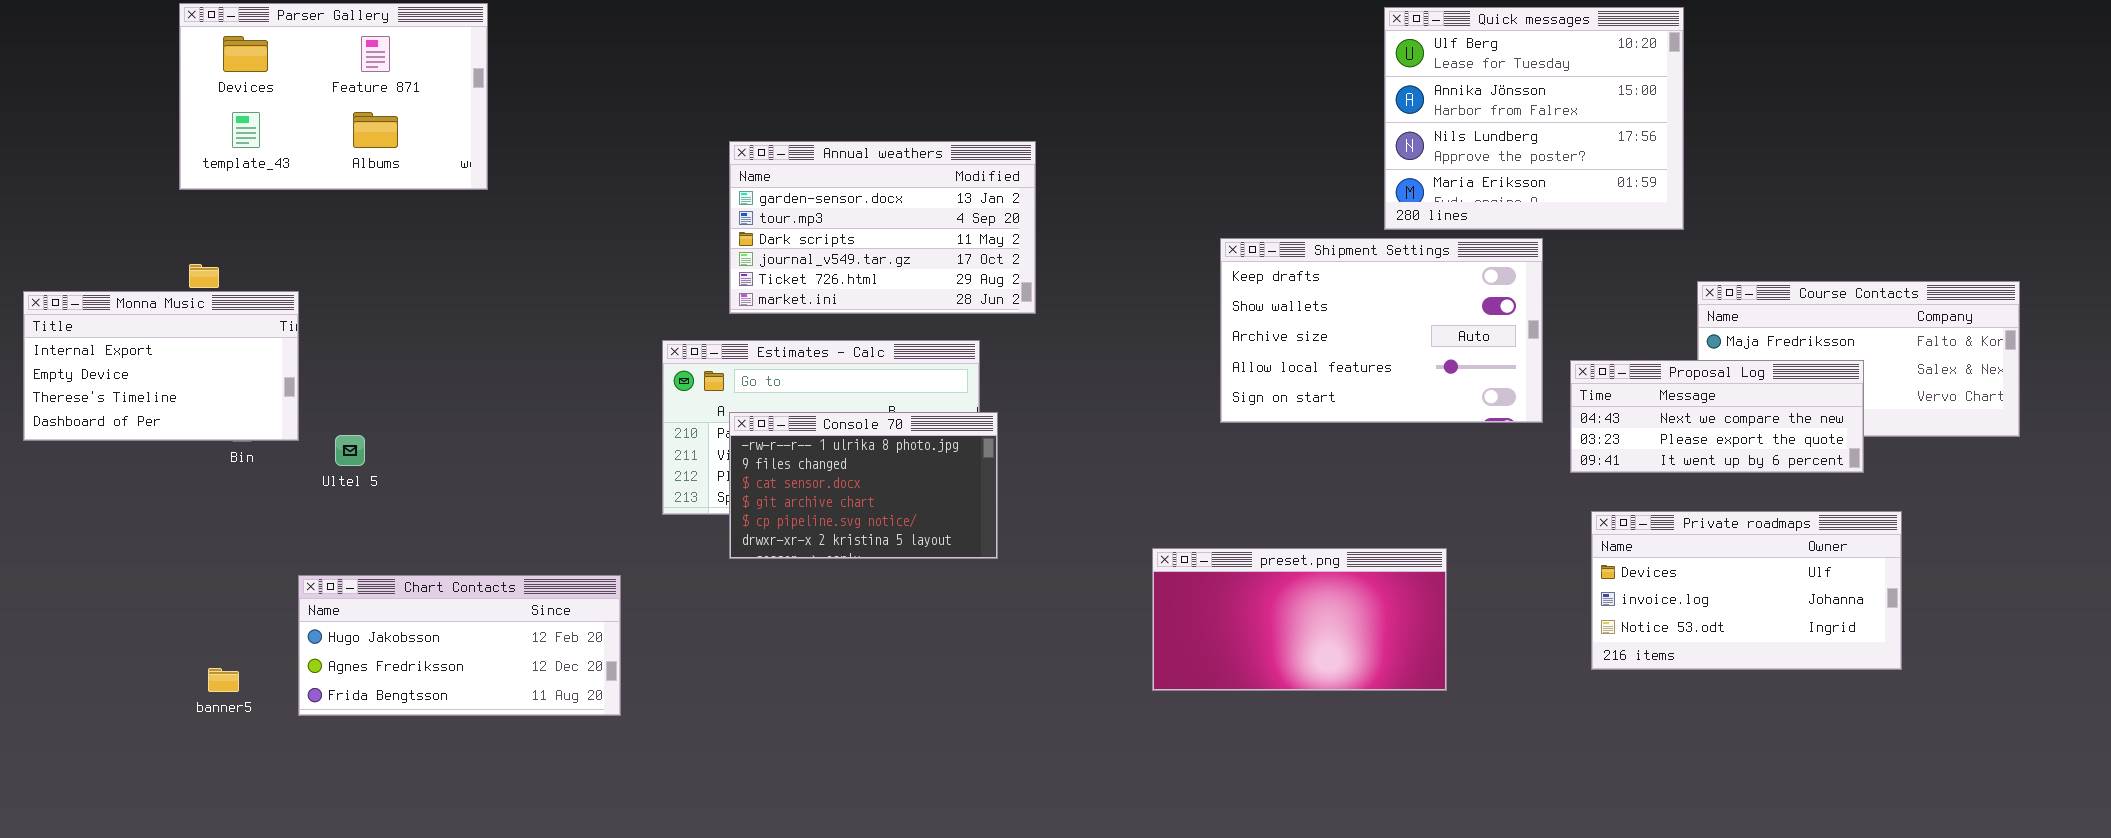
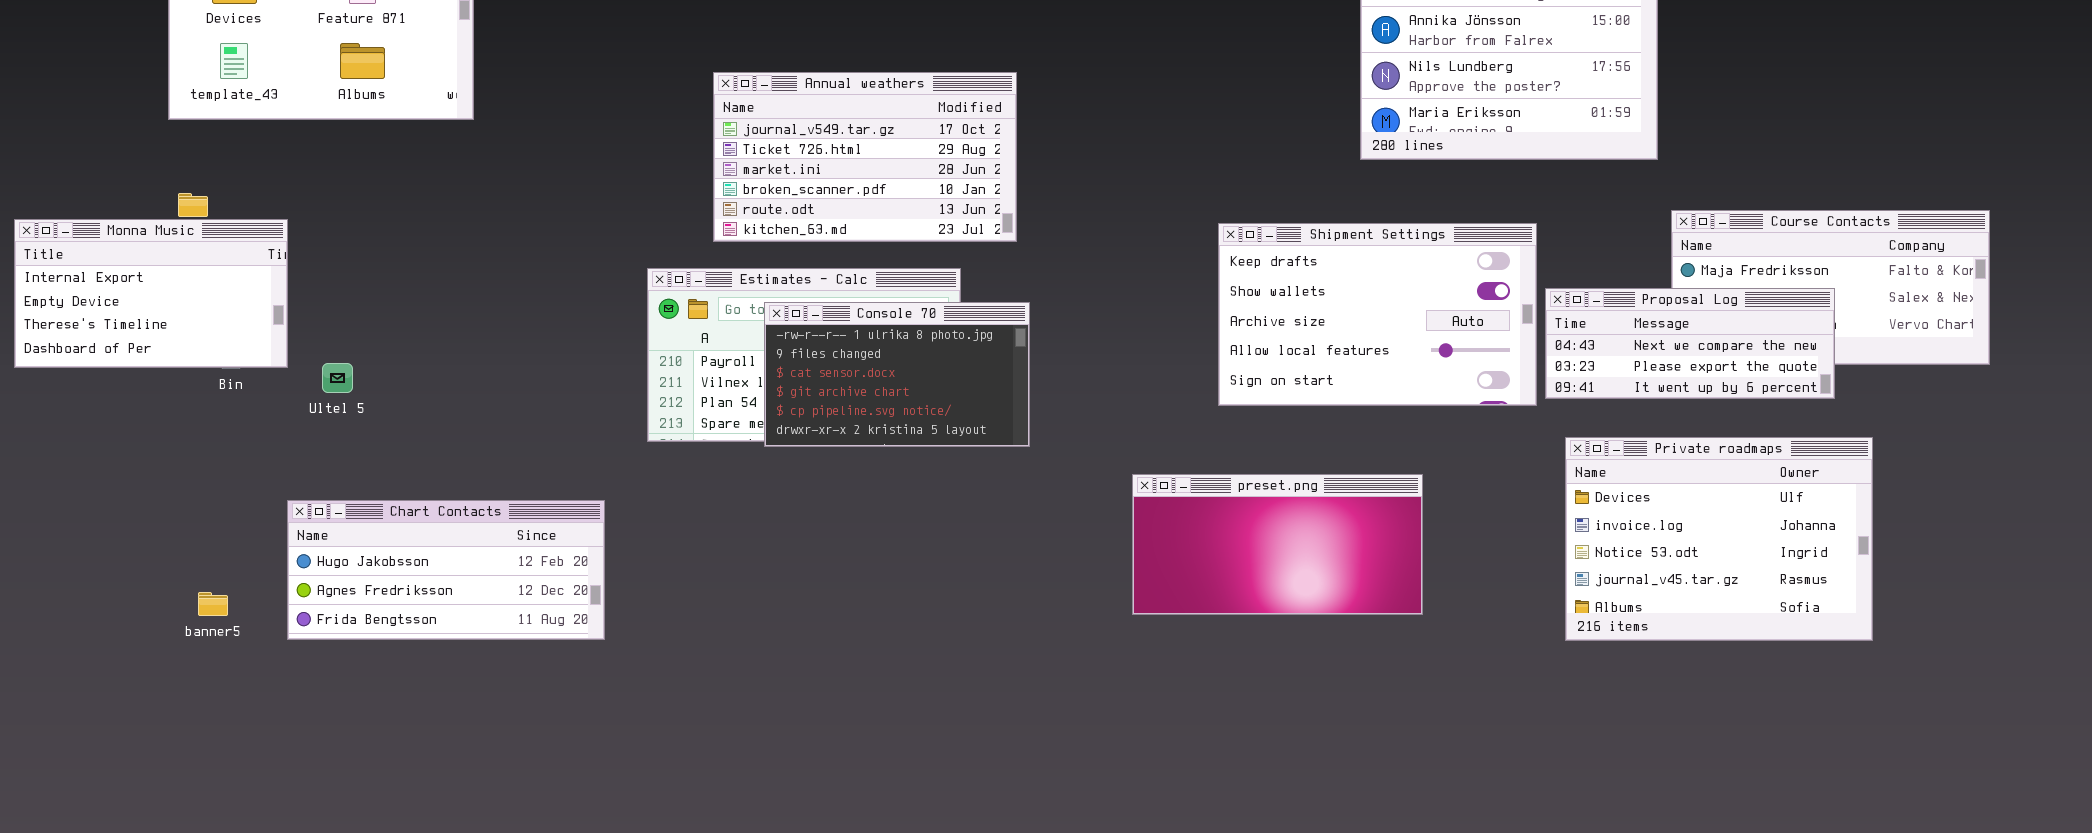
Annual weathers: [729,141,1036,314] -> [713,72,1017,242], scrolled down 3 rows
Shipment Settings: [1220,238,1543,423] -> [1218,223,1537,406], moved
Console 70: [729,412,998,559] -> [764,302,1030,447], moved
Private roadmaps: [1591,511,1902,670] -> [1565,437,1873,641], resized

